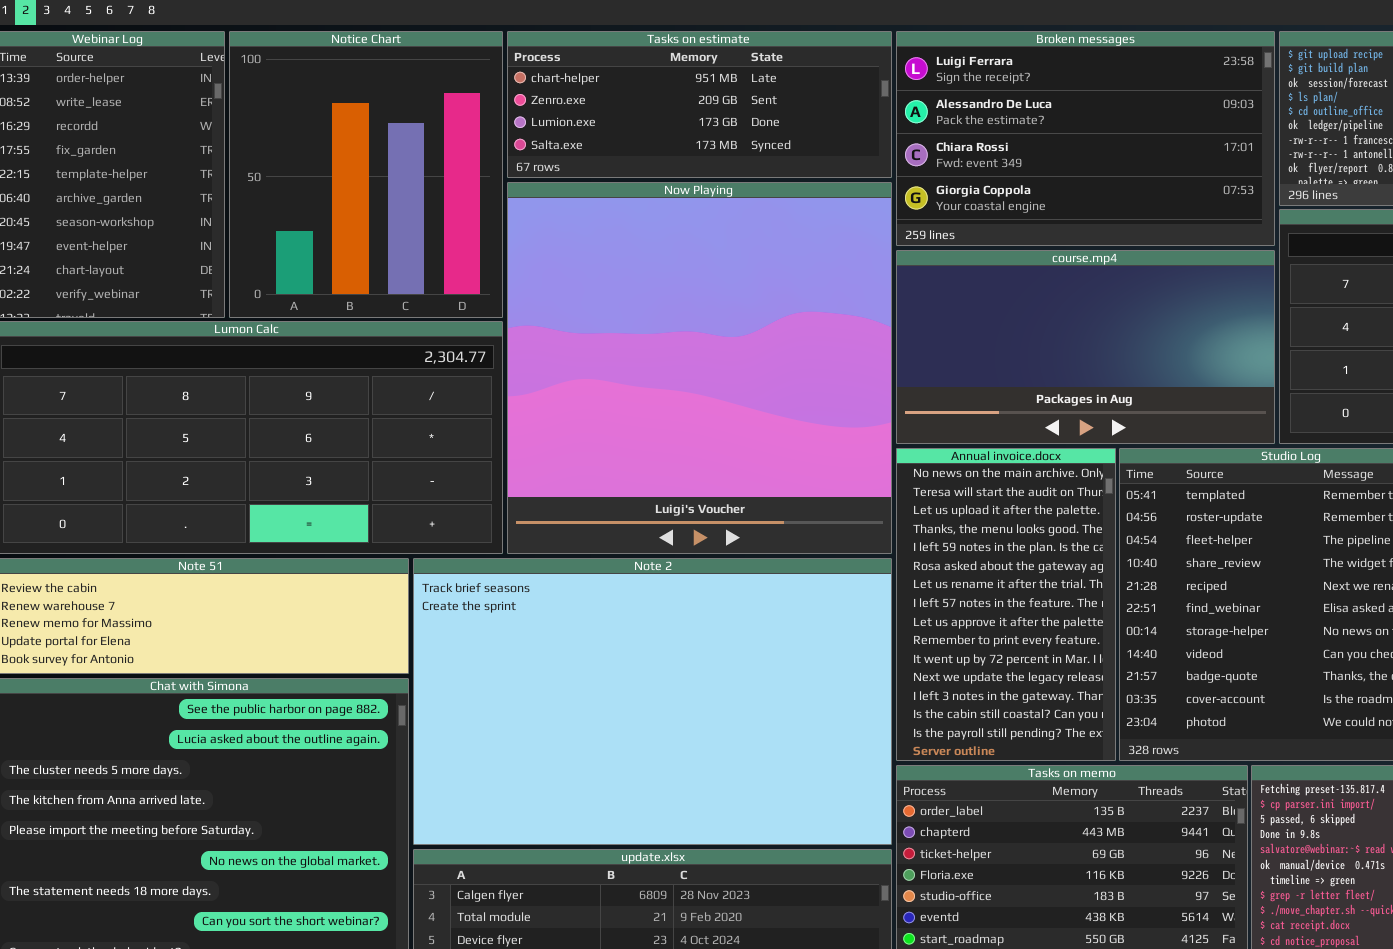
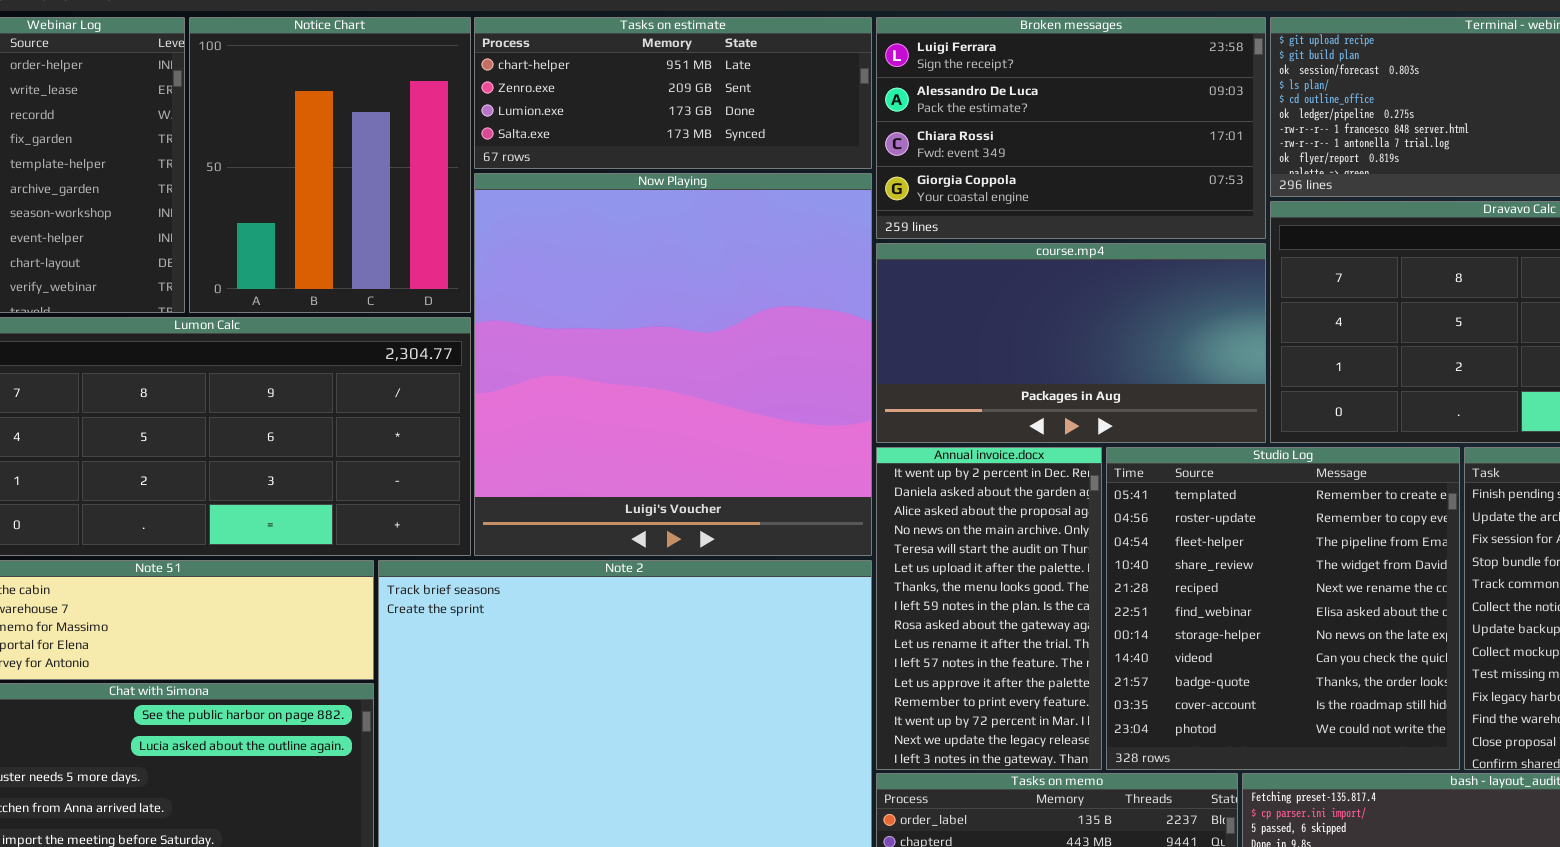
Annual invoice.docx: [896,448,1116,761] -> [876,447,1102,770], scrolled up 3 rows

